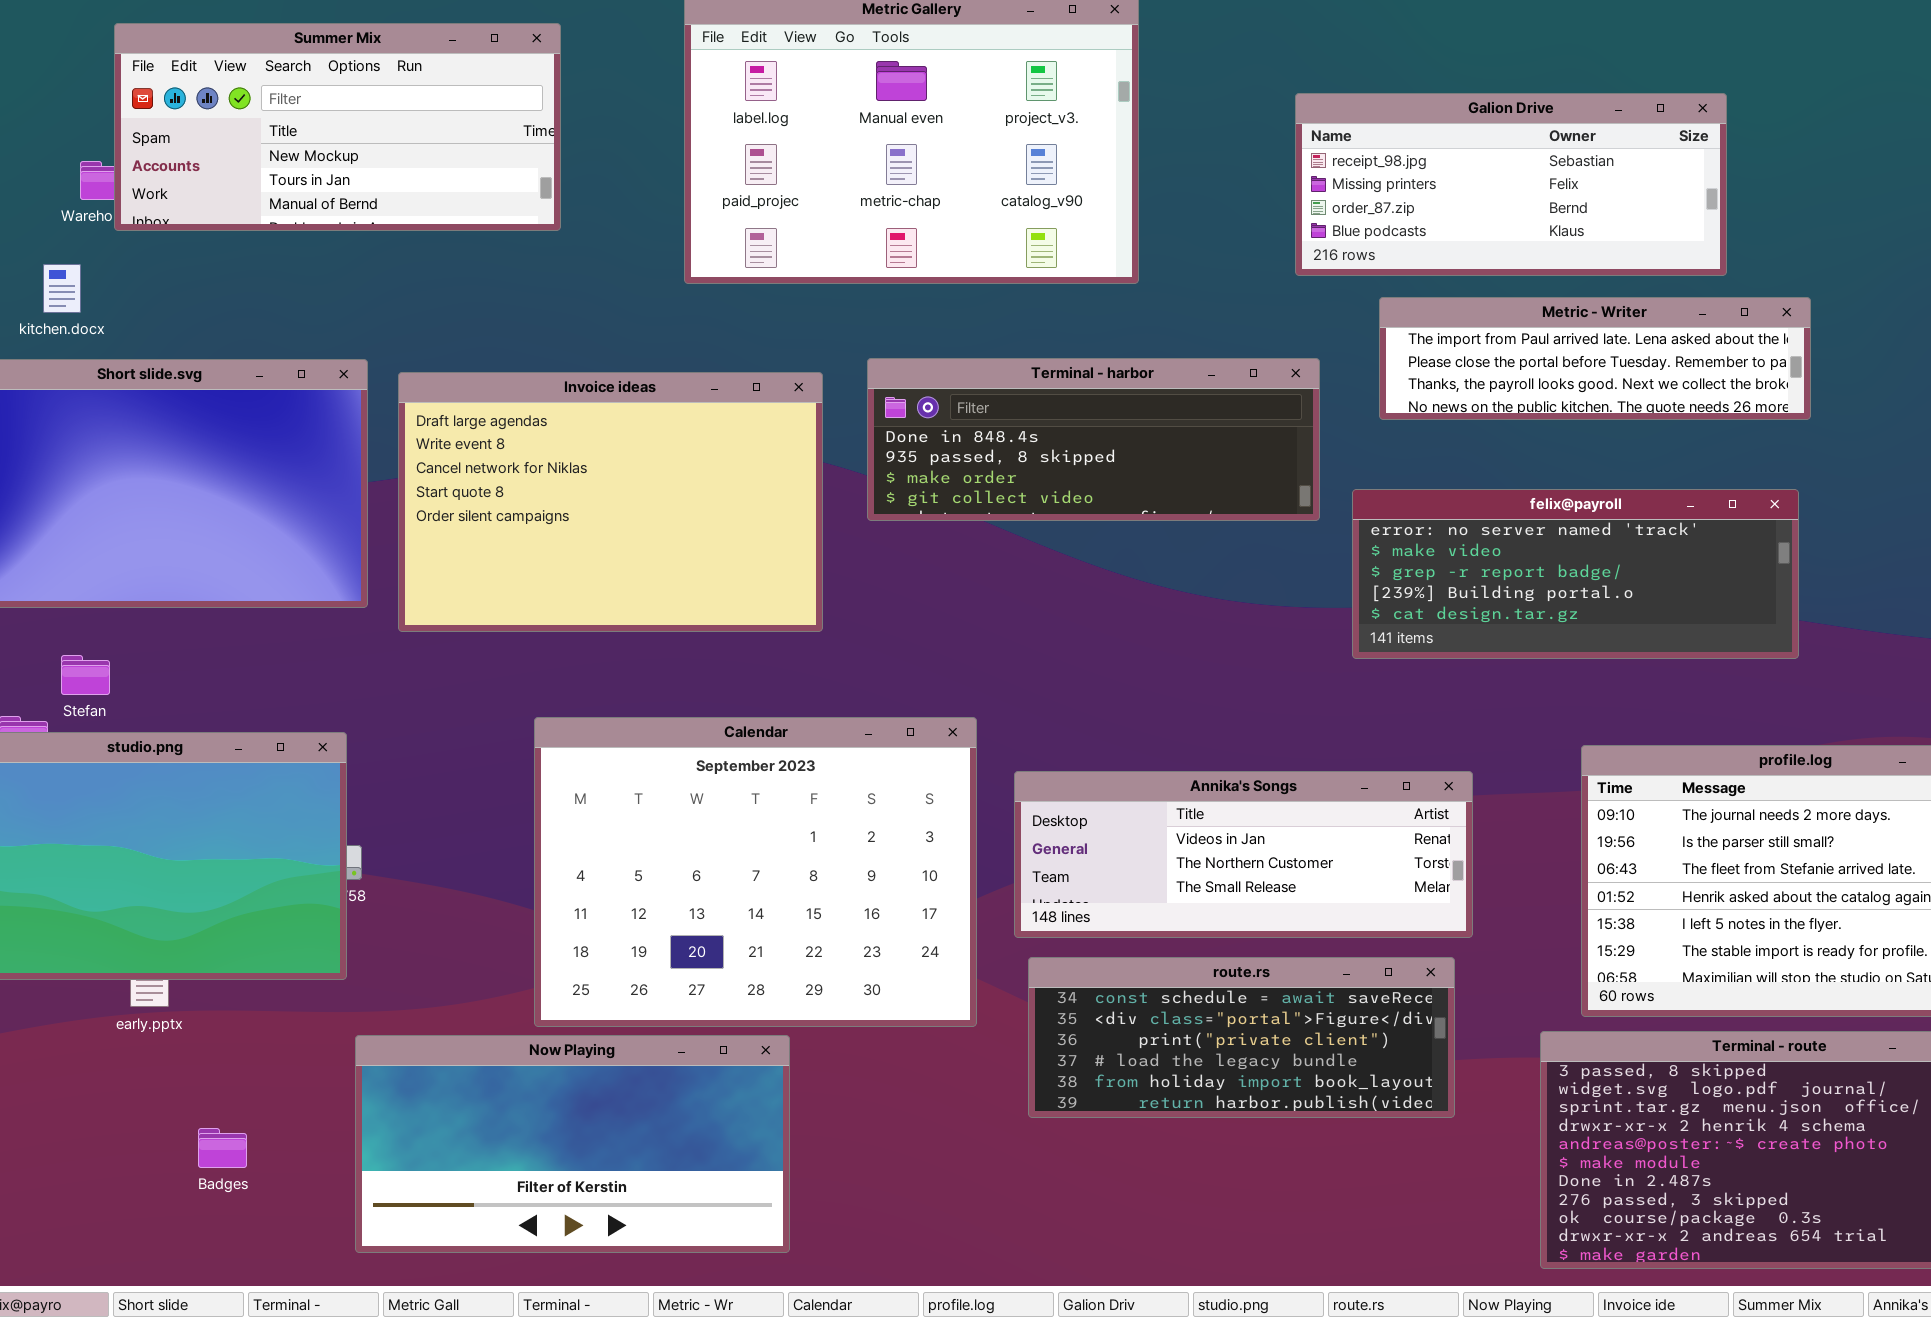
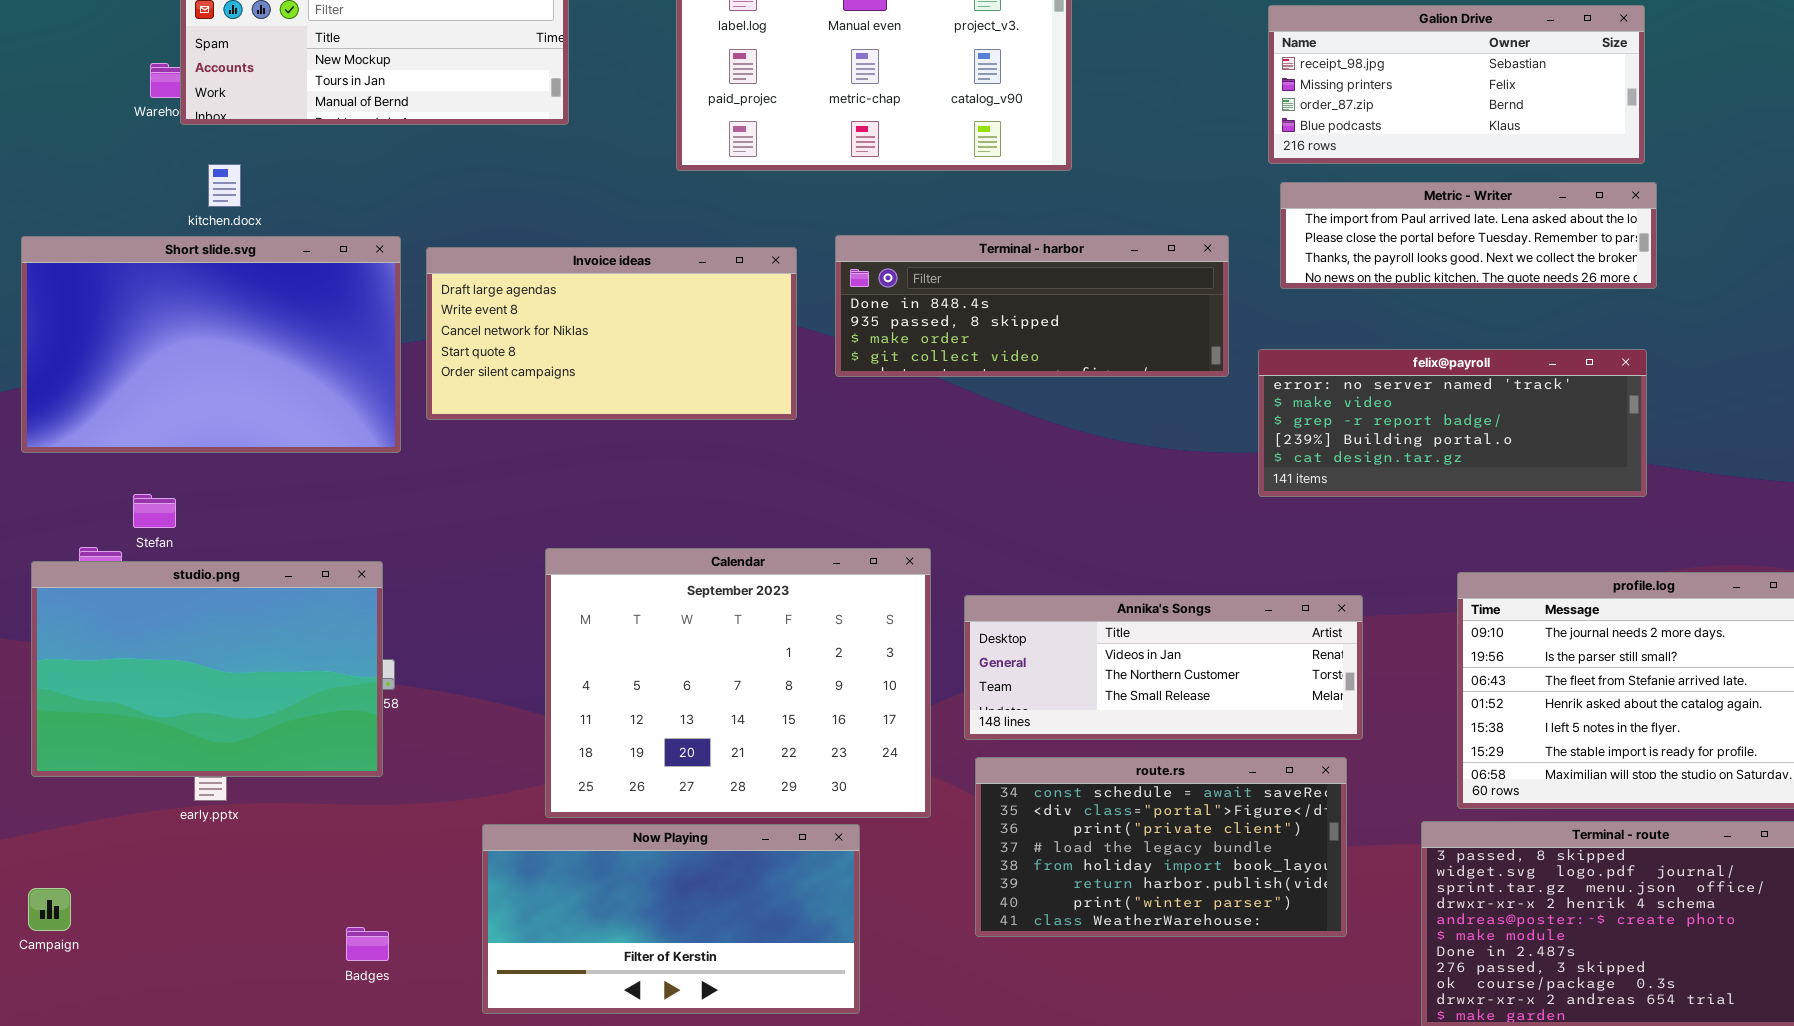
Galion Drive: [1295,93,1727,276] -> [1268,5,1645,164], moved
kitchen.docx: [43,264,81,313] -> [208,164,241,207], moved
Invoice ideas: [398,372,823,632] -> [426,247,797,420], resized
route.rs: [1028,957,1455,1118] -> [975,757,1347,937], resized
Now Playing: [355,1035,790,1253] -> [482,824,860,1014], moved
Badges: [198,1128,247,1168] -> [346,927,389,961], moved

